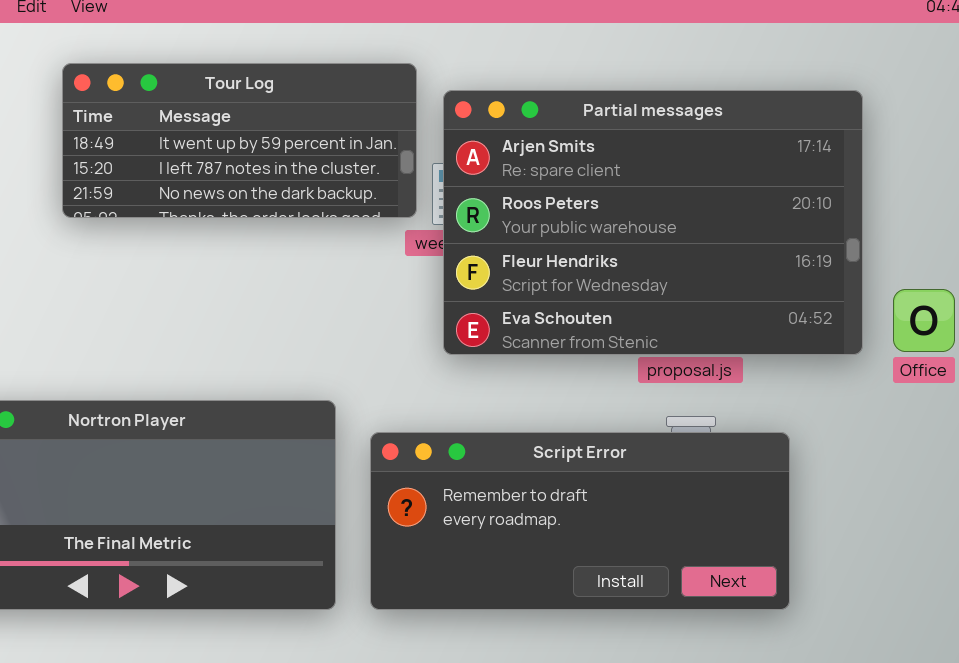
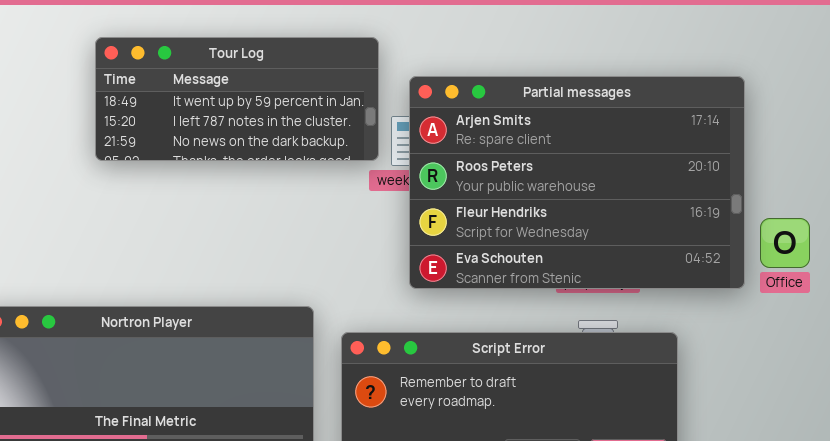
Partial messages: [443,90,863,355] -> [409,76,745,289], moved

